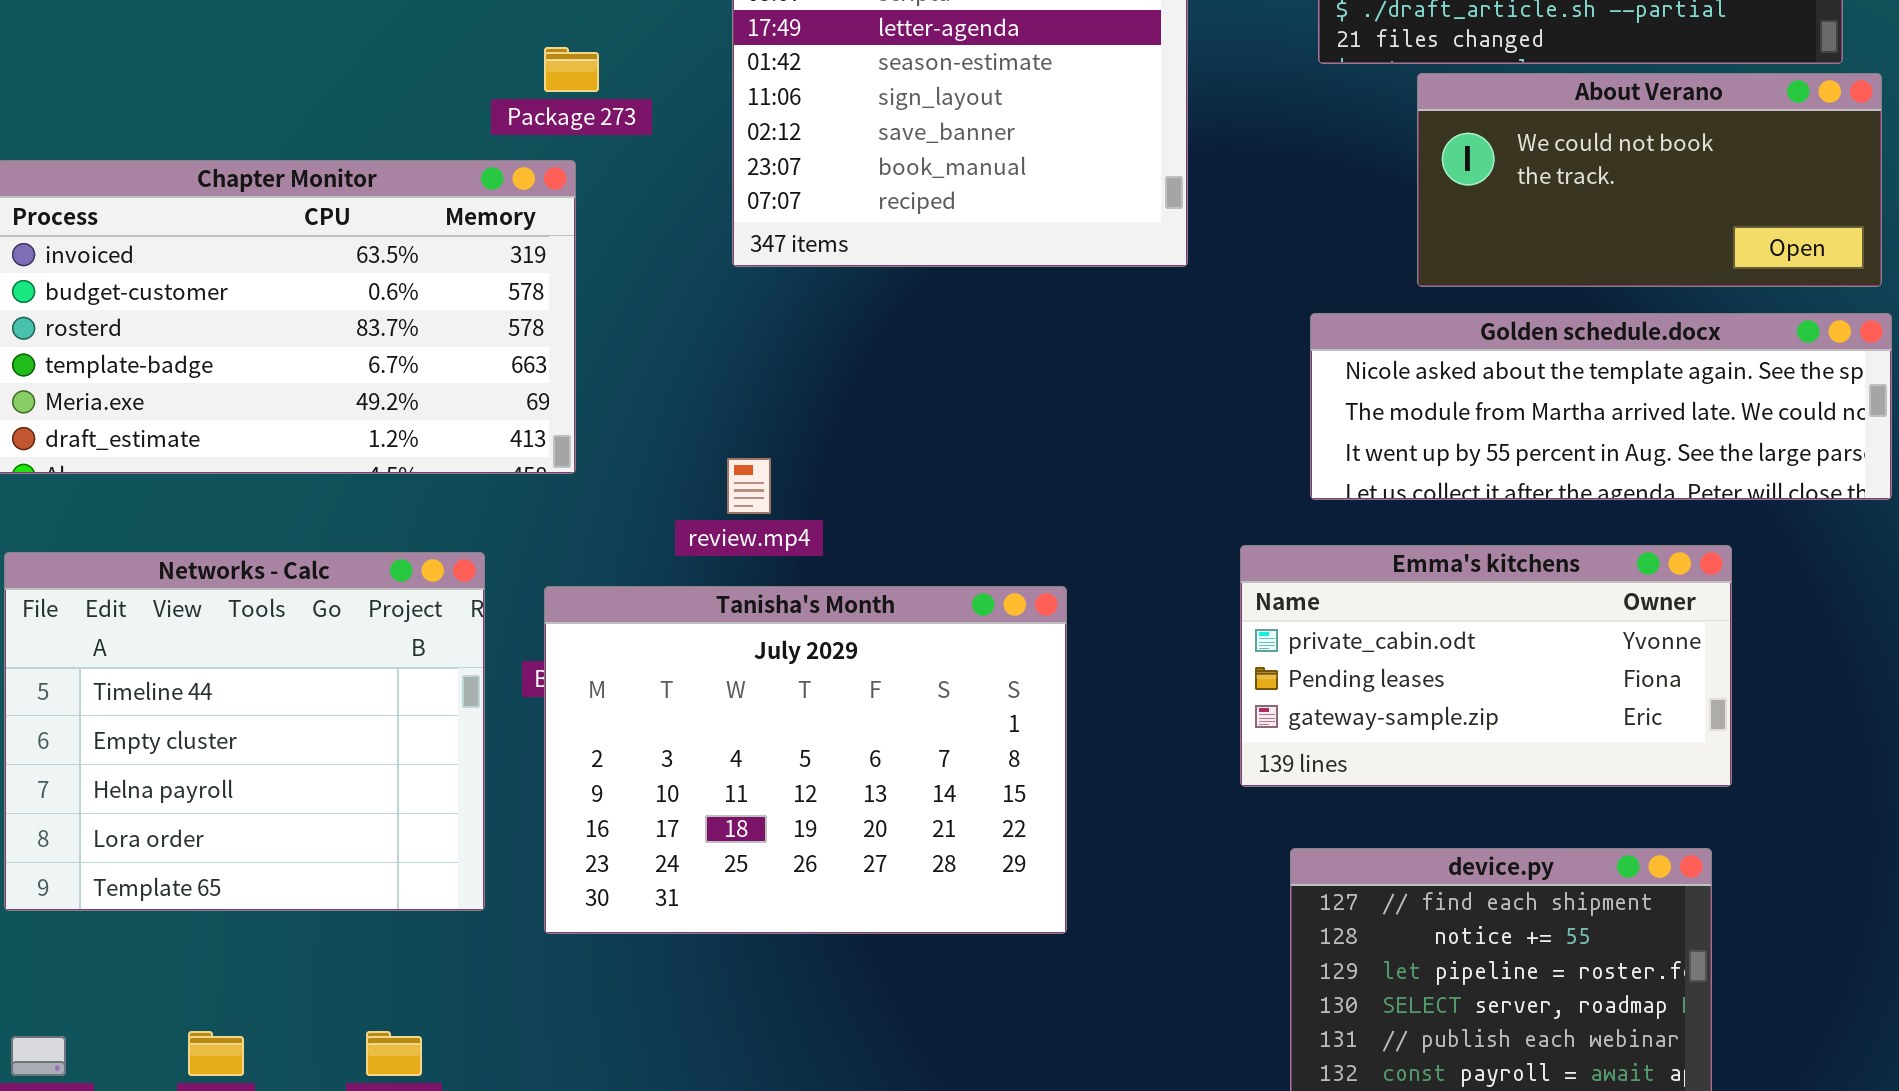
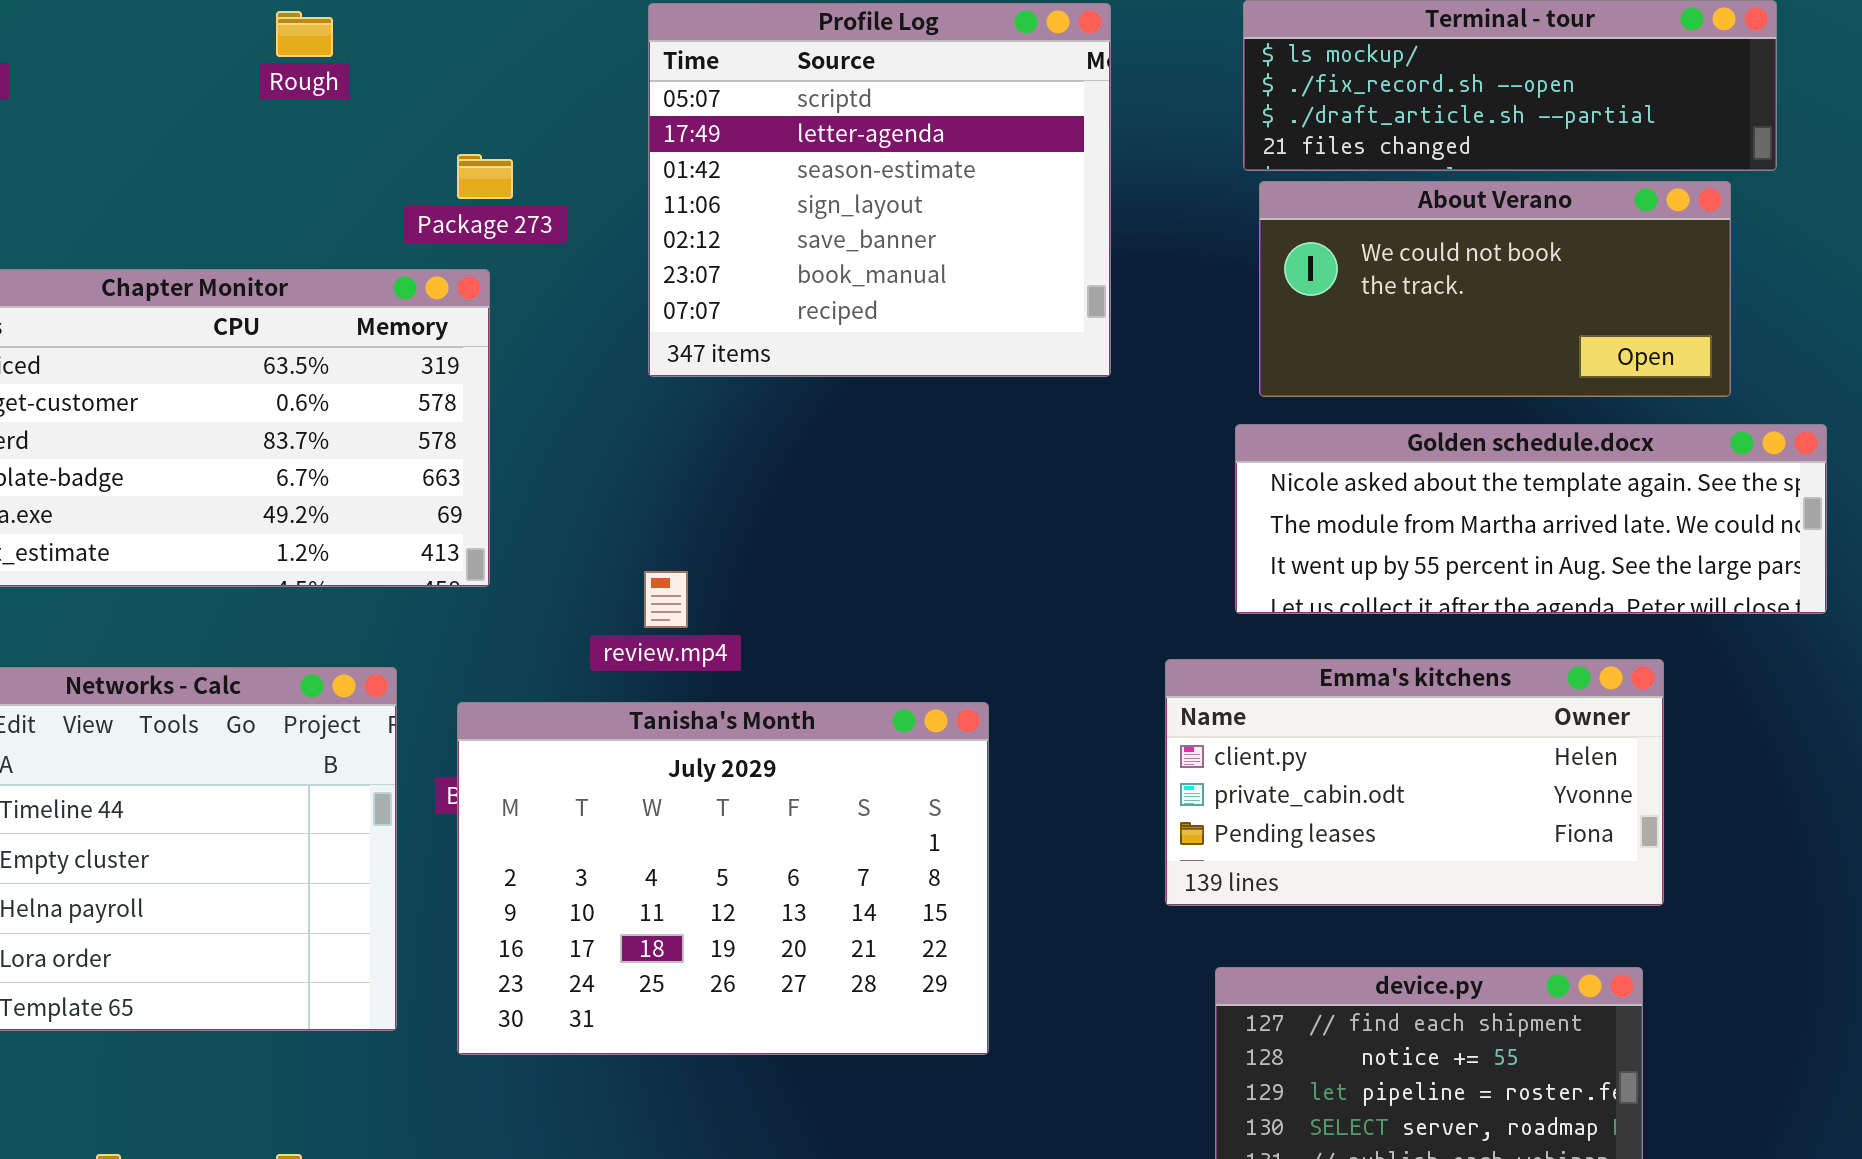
About Verano: [1417,73,1882,287] -> [1259,181,1731,397], moved
Emma's kitchens: [1240,545,1732,787] -> [1165,659,1664,906], scrolled up 1 row

